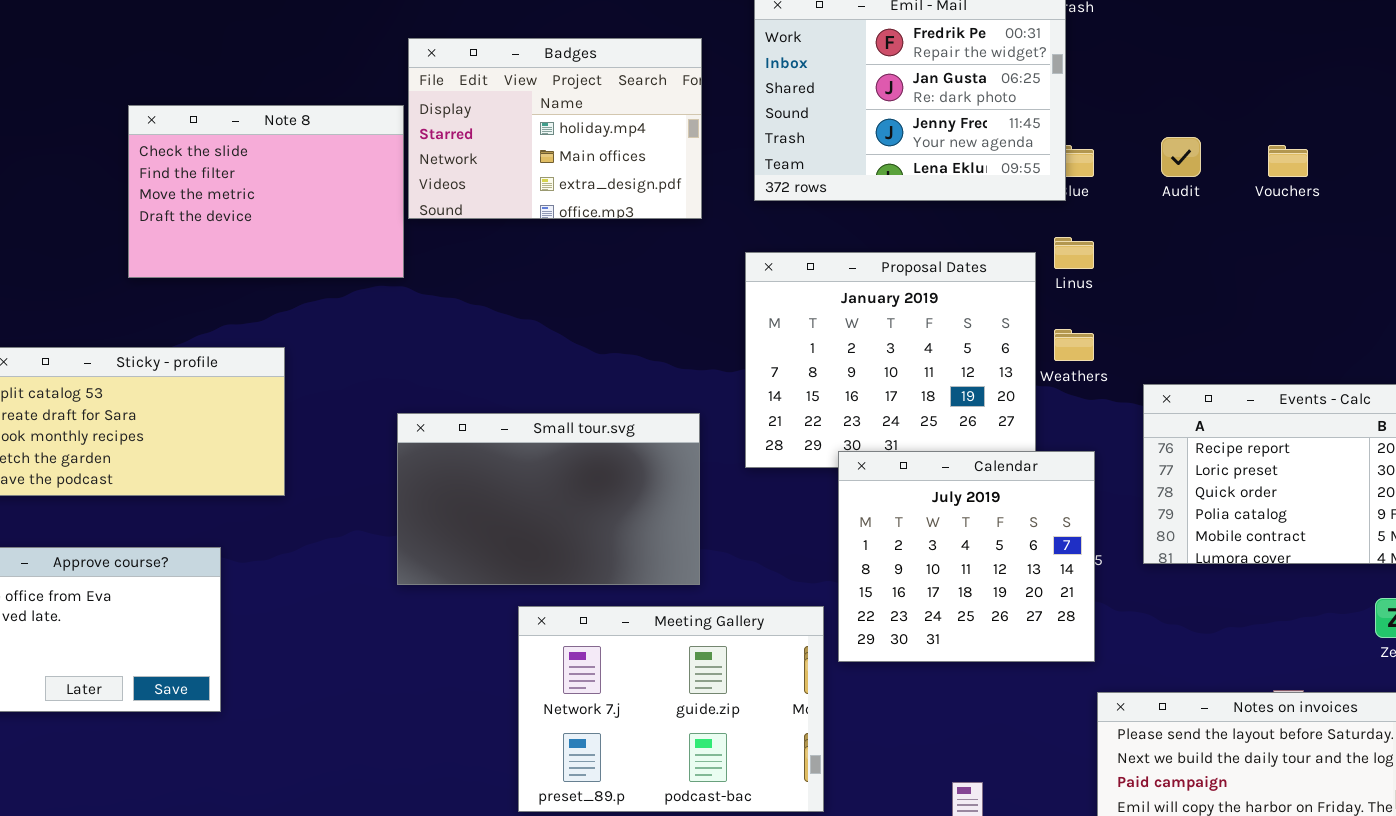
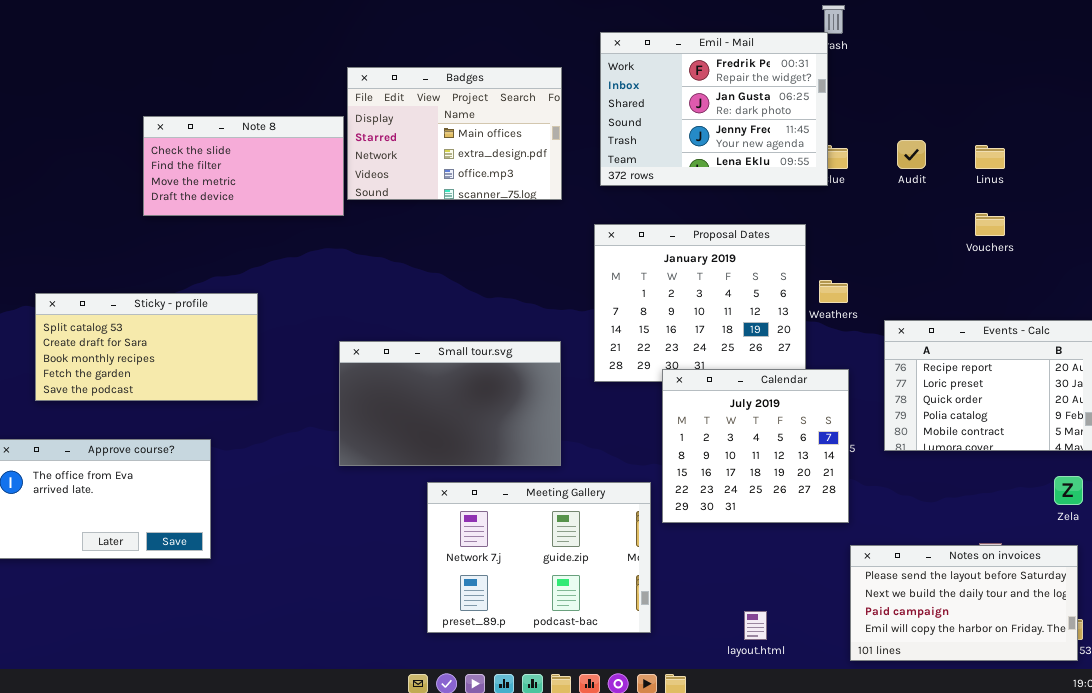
Badges: [408,38,702,219] -> [347,67,562,200], scrolled down 1 row
Note 8: [128,105,404,278] -> [143,116,344,216], resized
Vouchers: [1268,145,1308,177] -> [975,213,1005,236], moved
Linus: [1054,237,1094,269] -> [975,145,1005,169], moved

